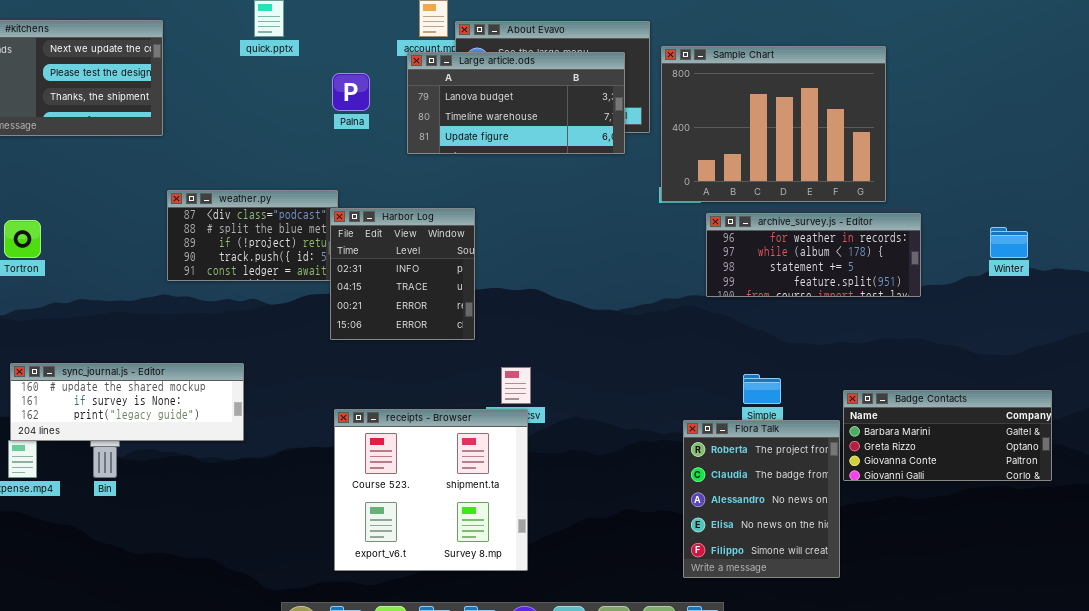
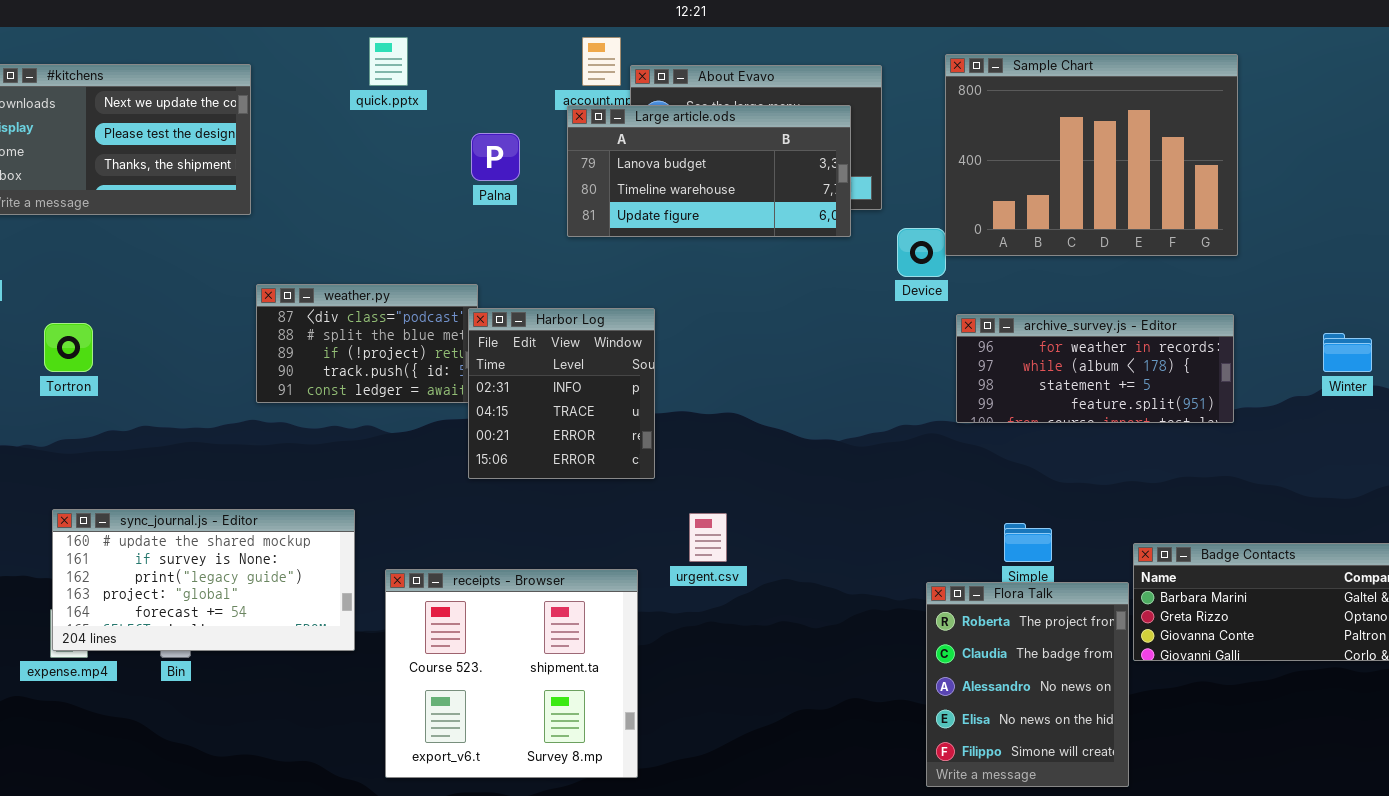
Sample Chart: [661,46,886,202] -> [945,54,1238,256], moved
sync_journal.js - Editor: [10,363,244,441] -> [52,509,355,651], resized
receipts - Browser: [334,409,528,571] -> [385,569,638,778], moved

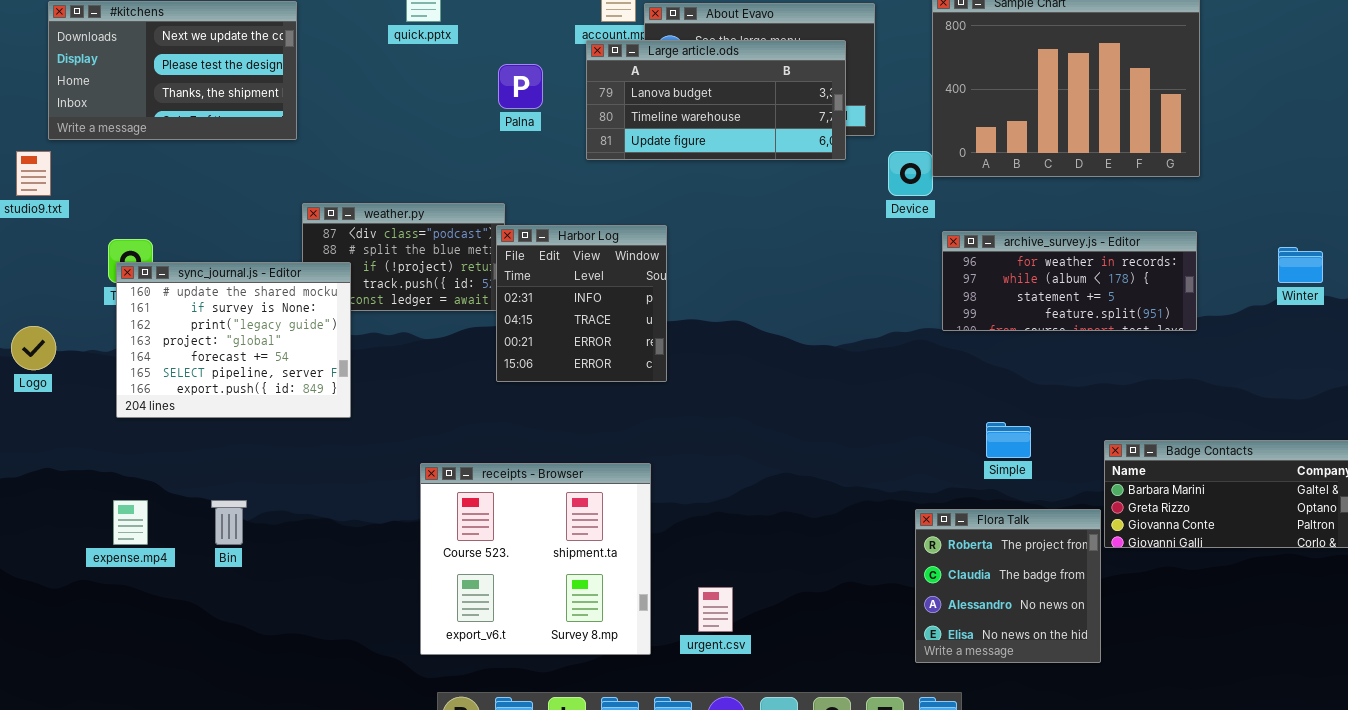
sync_journal.js - Editor: [52,509,355,651] -> [116,262,351,418], moved, resized
urgent.csv: [689,513,727,562] -> [698,587,733,632], moved
Flora Talk: [926,582,1129,787] -> [915,509,1101,663], resized

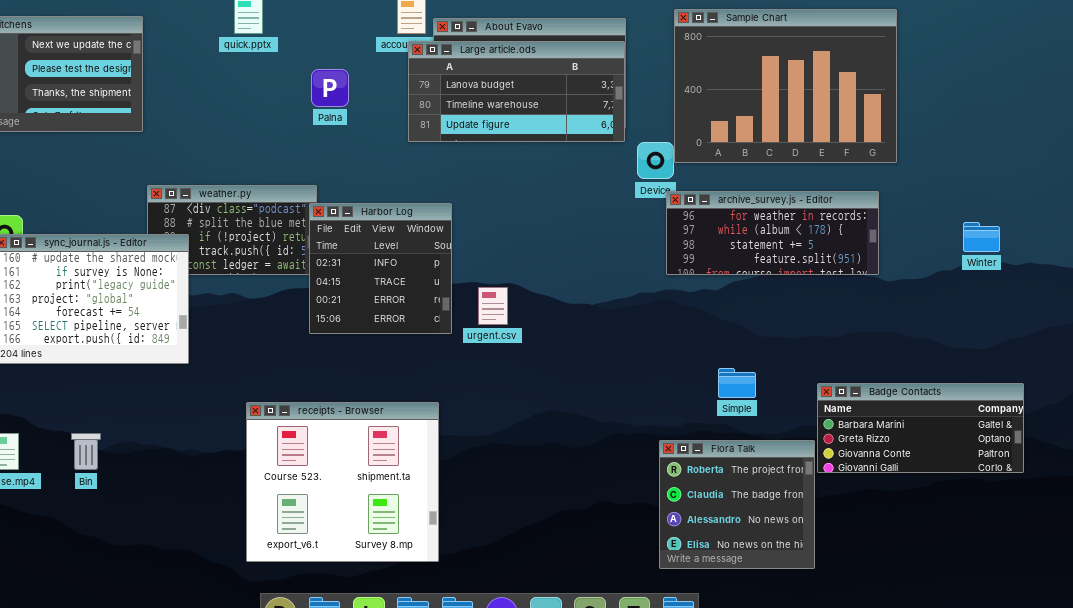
Large article.ods: [586,40,846,160] -> [408,41,625,142], moved
archive_survey.js - Editor: [942,231,1197,331] -> [666,191,879,275], moved
urgent.csv: [698,587,733,632] -> [478,287,508,325], moved

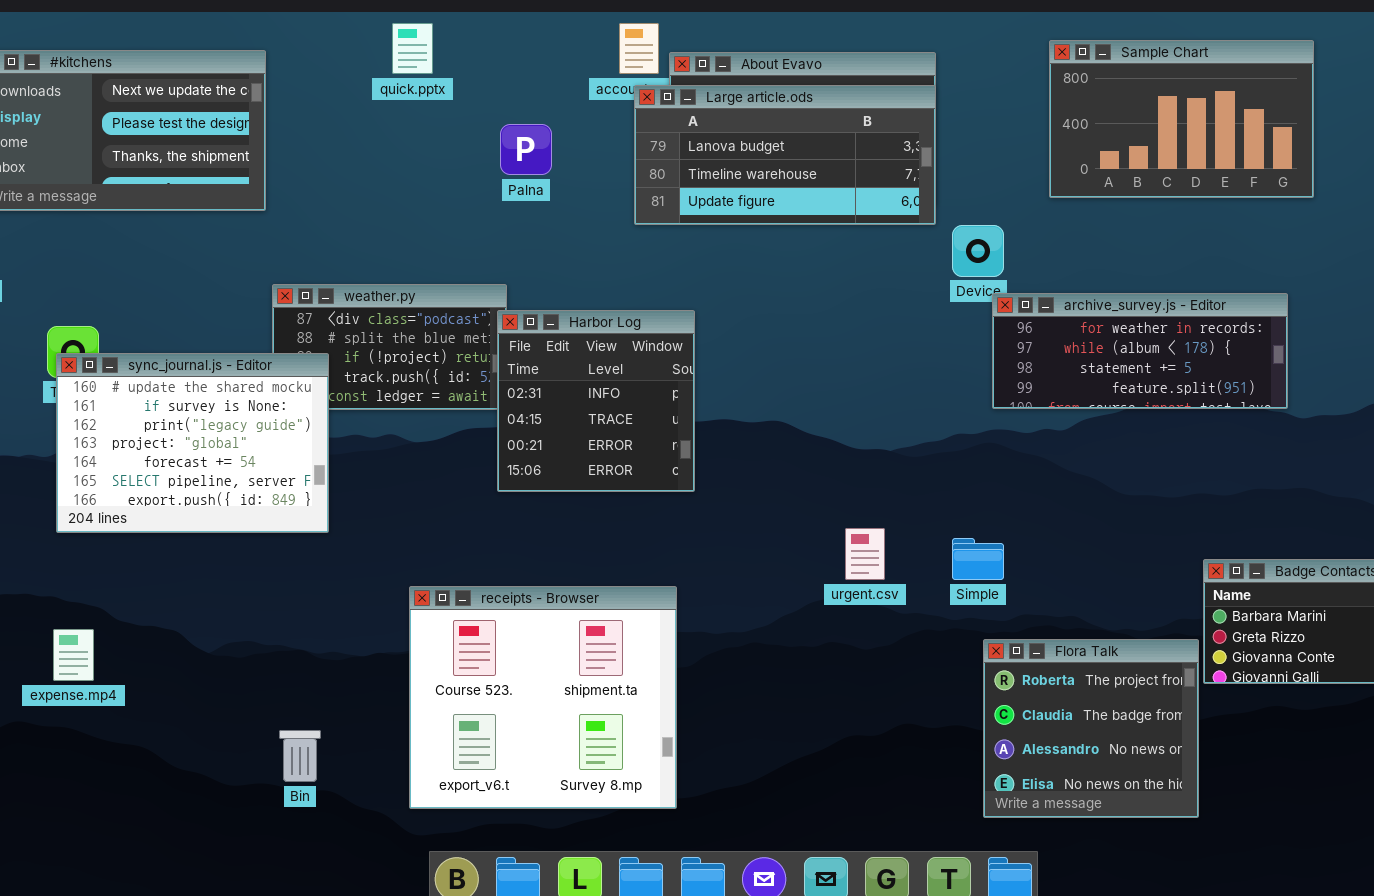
Sample Chart: [674,9,897,163] -> [1049,40,1314,198], resized
urgent.csv: [478,287,508,325] -> [845,528,885,580], moved
Simple: [718,368,756,398] -> [952,538,1004,580], moved
Bin: [71,433,101,470] -> [279,730,321,782], moved

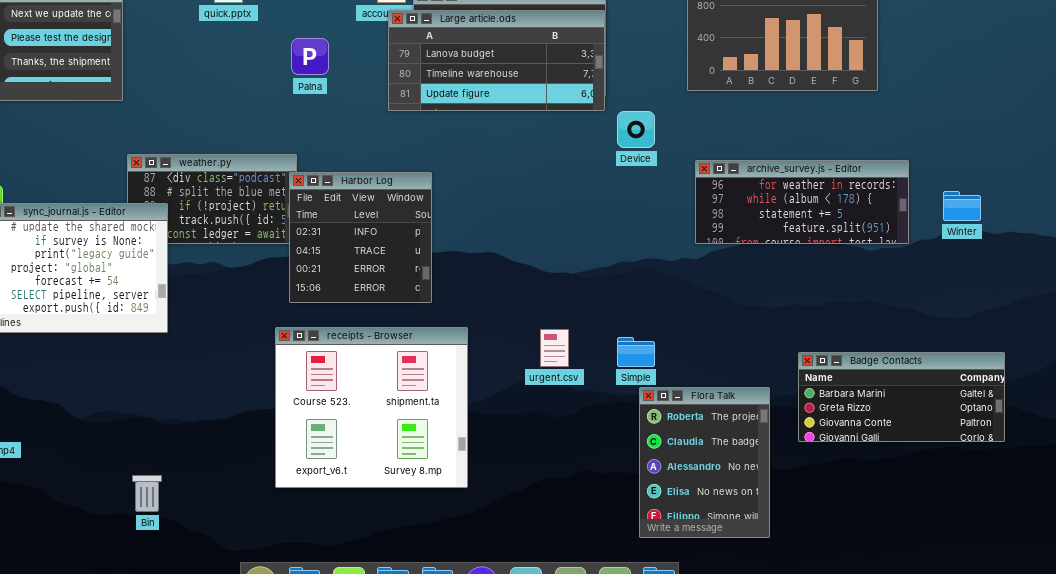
archive_survey.js - Editor: [992,293,1288,409] -> [695,160,909,244], moved
receipts - Browser: [409,586,677,809] -> [275,327,468,488], moved
Flora Talk: [983,639,1199,818] -> [639,387,770,538], resized

